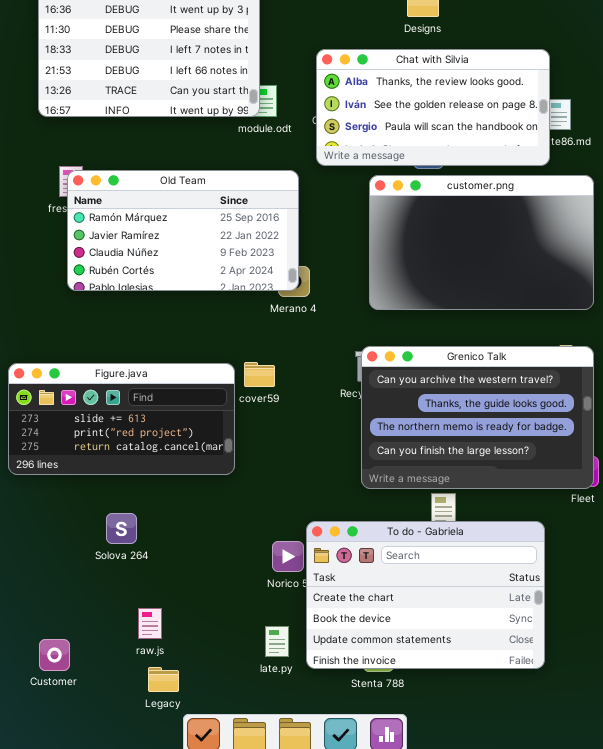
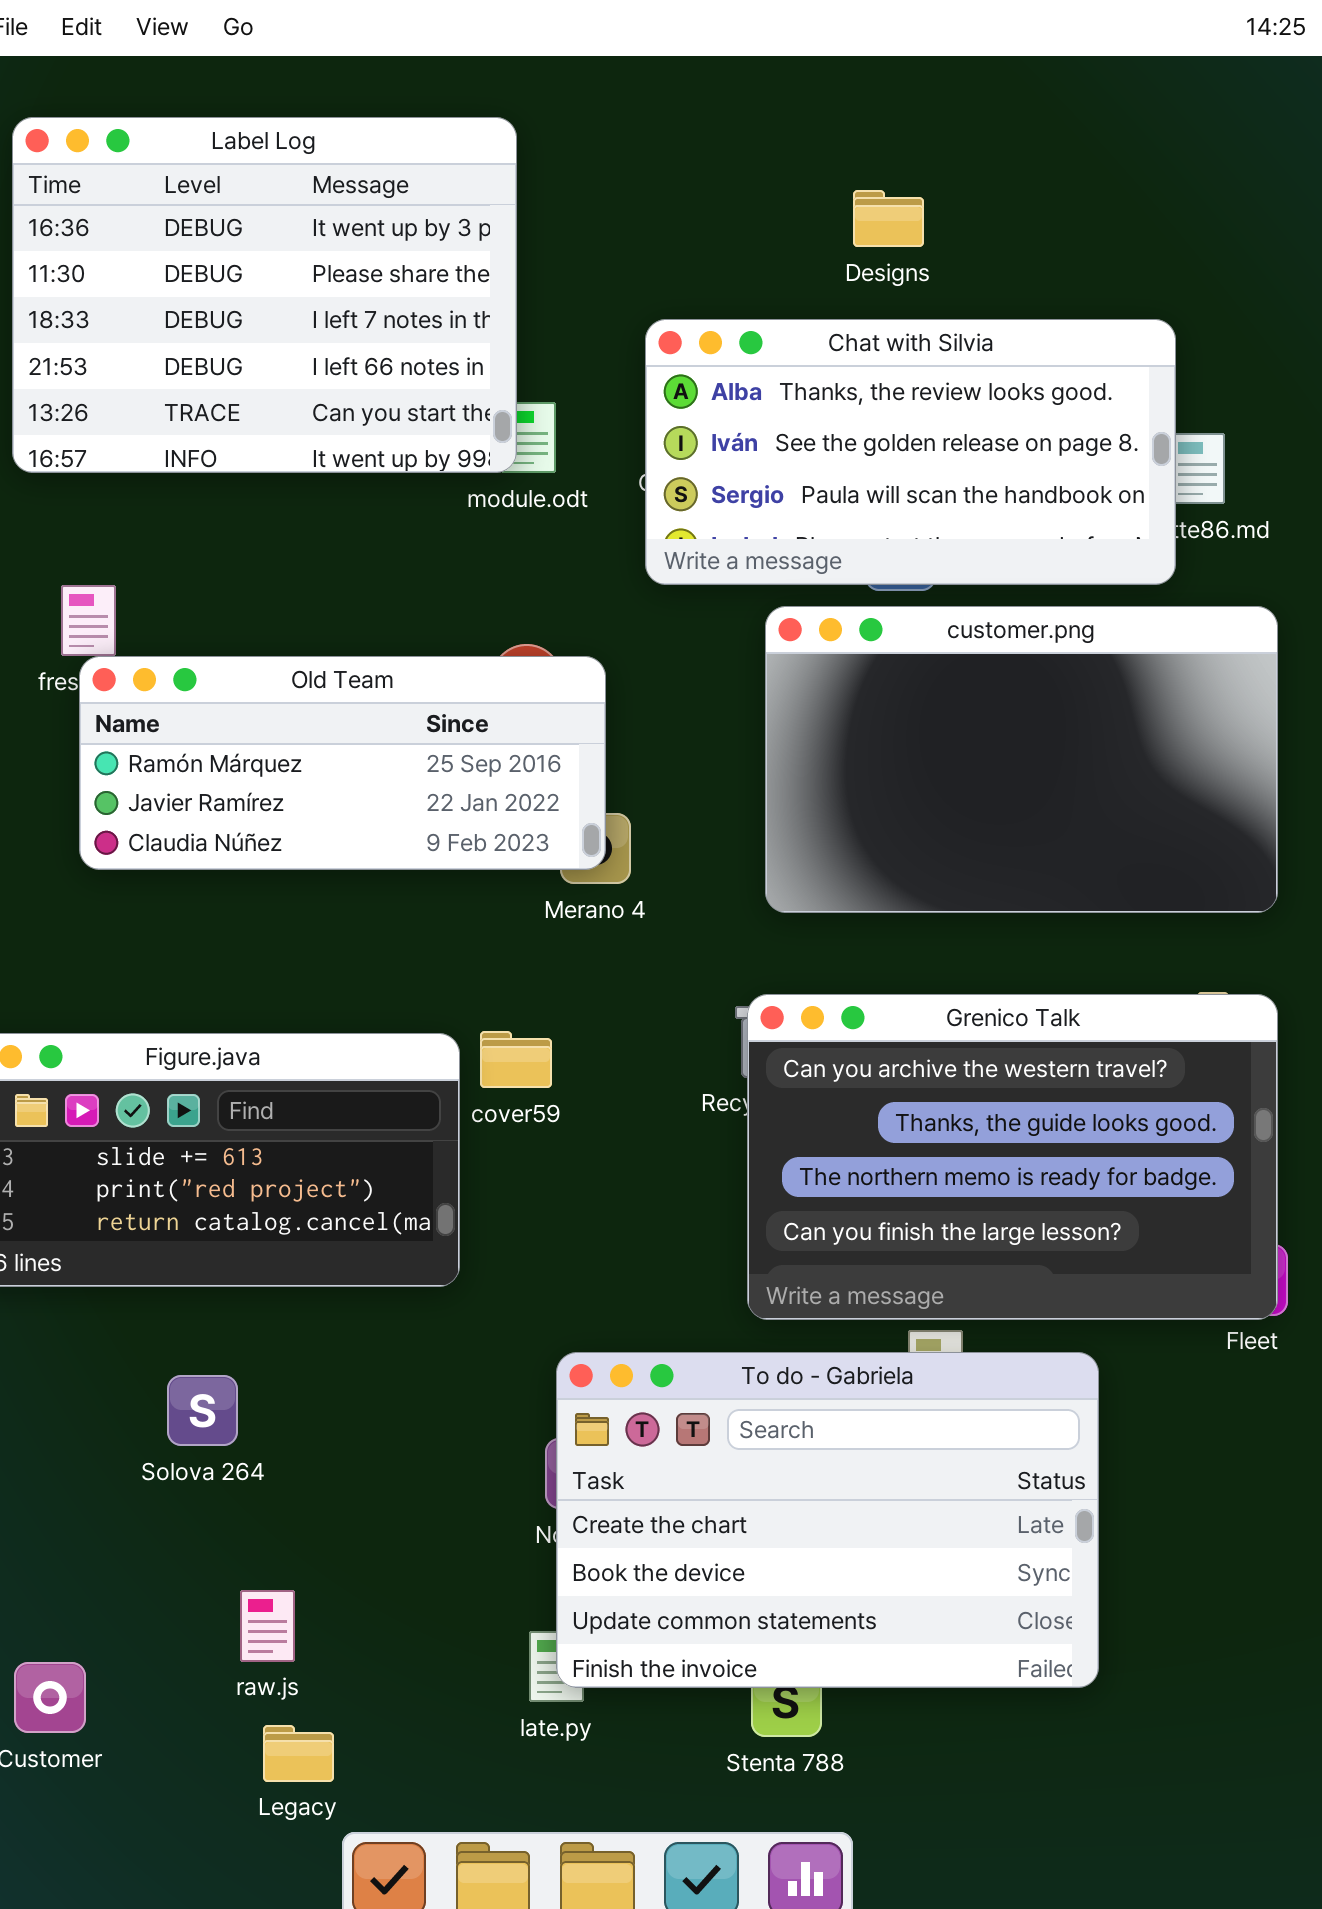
Old Team: [67,170,299,291] -> [79,656,606,870], resized
To do - Gabriela: [306,521,545,669] -> [556,1352,1099,1688], moved

